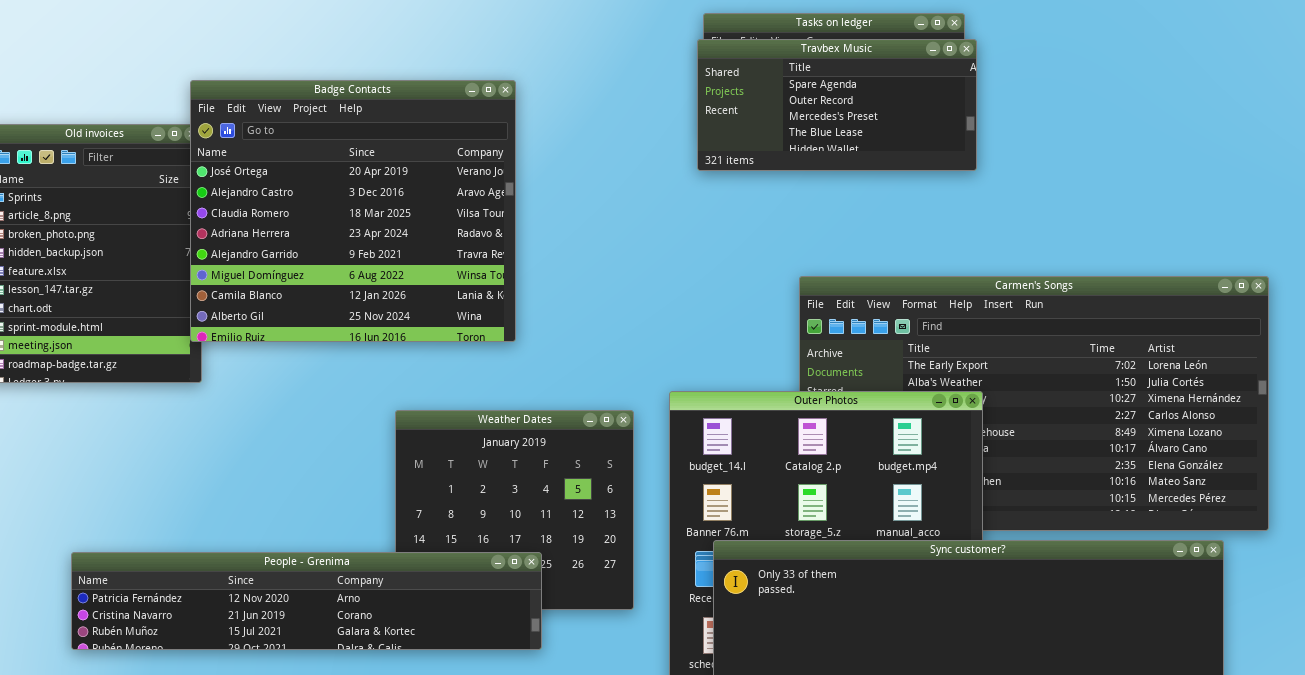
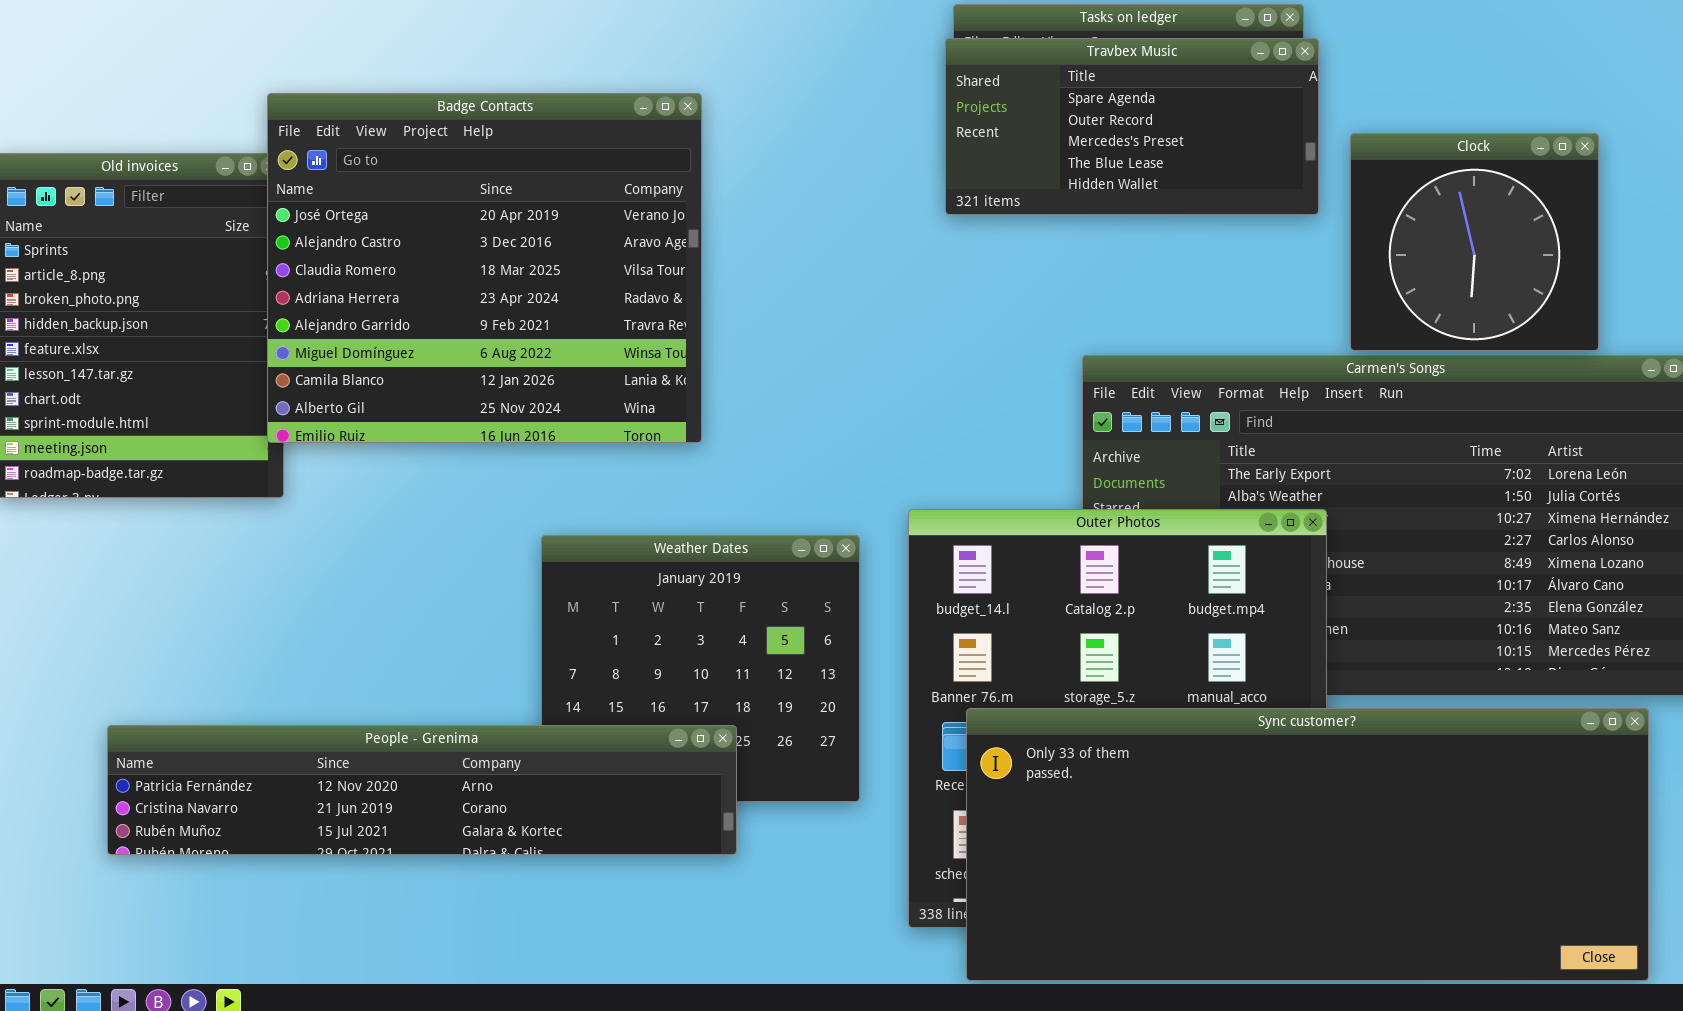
Clock: none -> [1350,133,1599,351], opened

